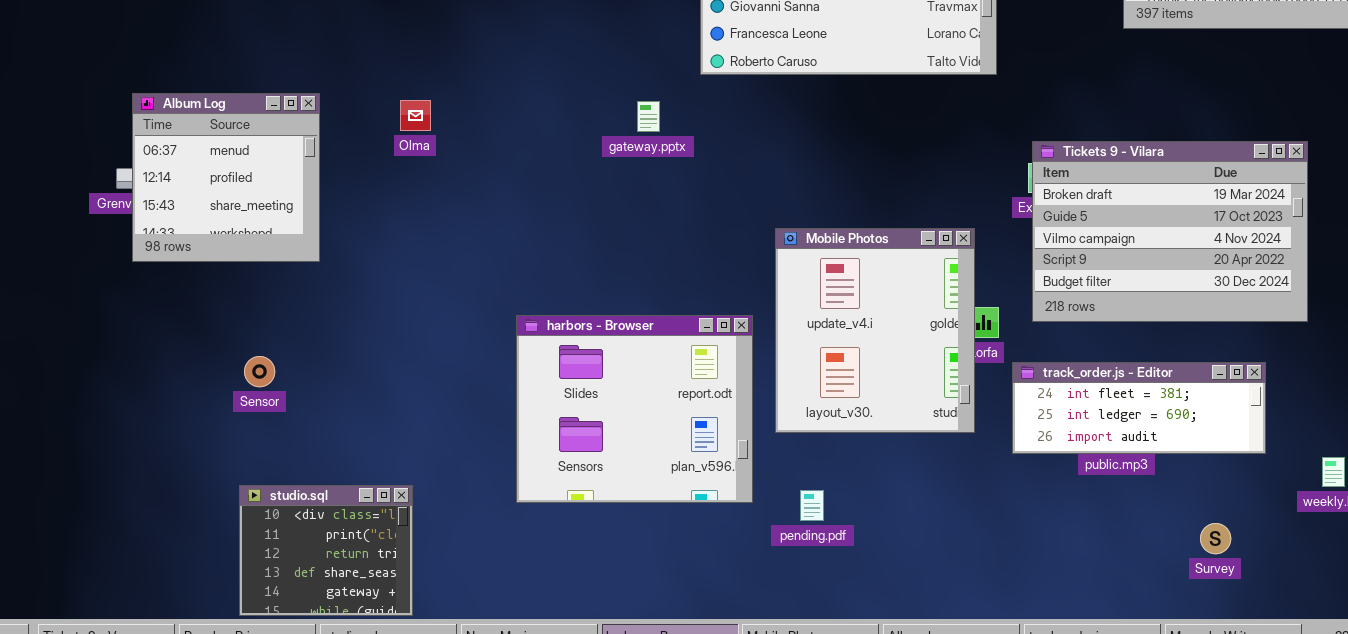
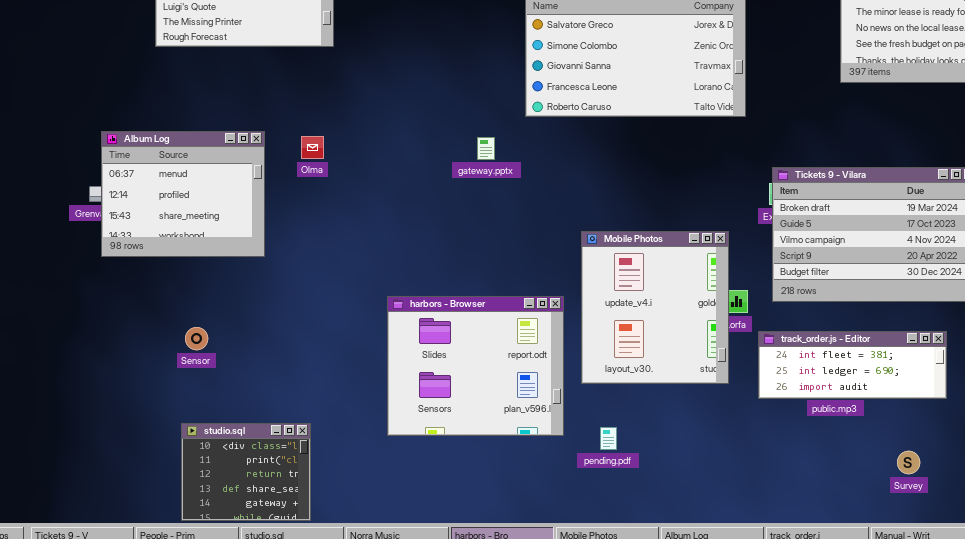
Album Log: [132,93,320,262] -> [101,131,265,257], resized

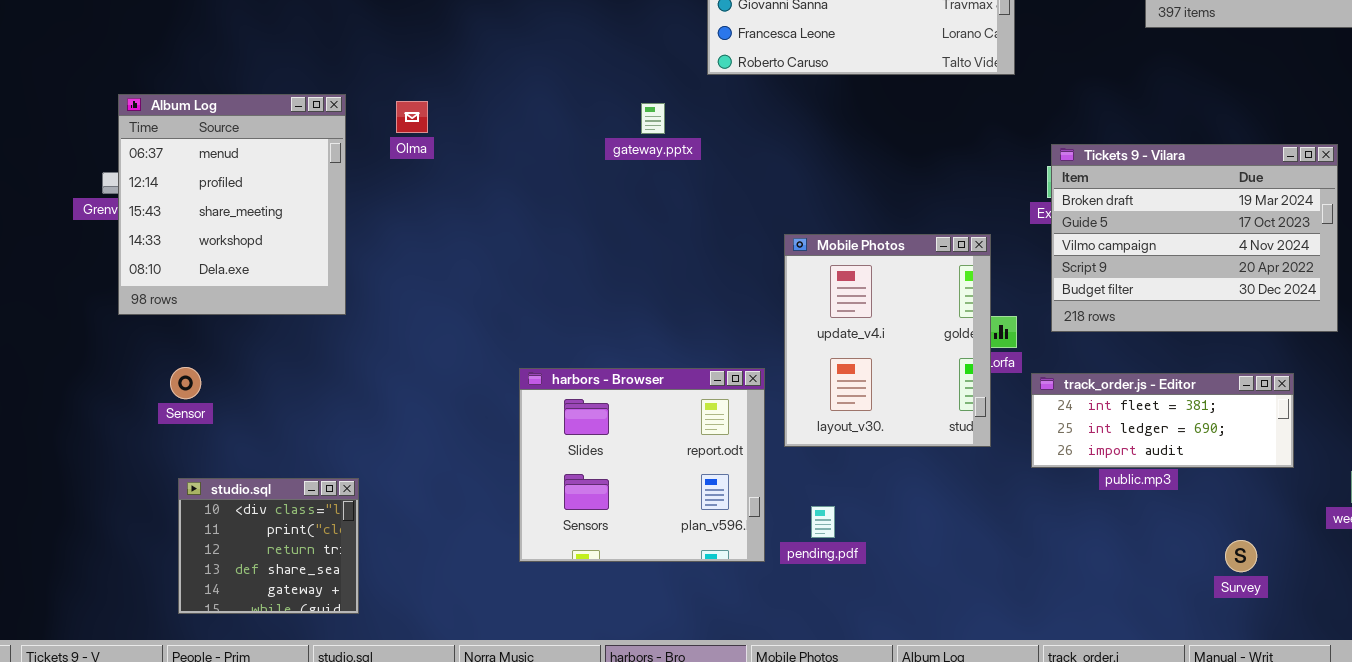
Album Log: [101,131,265,257] -> [118,94,346,315], resized
harbors - Browser: [387,296,564,436] -> [519,368,765,562], moved
Sensor: [185,327,208,350] -> [170,367,201,399], moved
studio.sql: [181,423,311,521] -> [178,478,359,614], moved

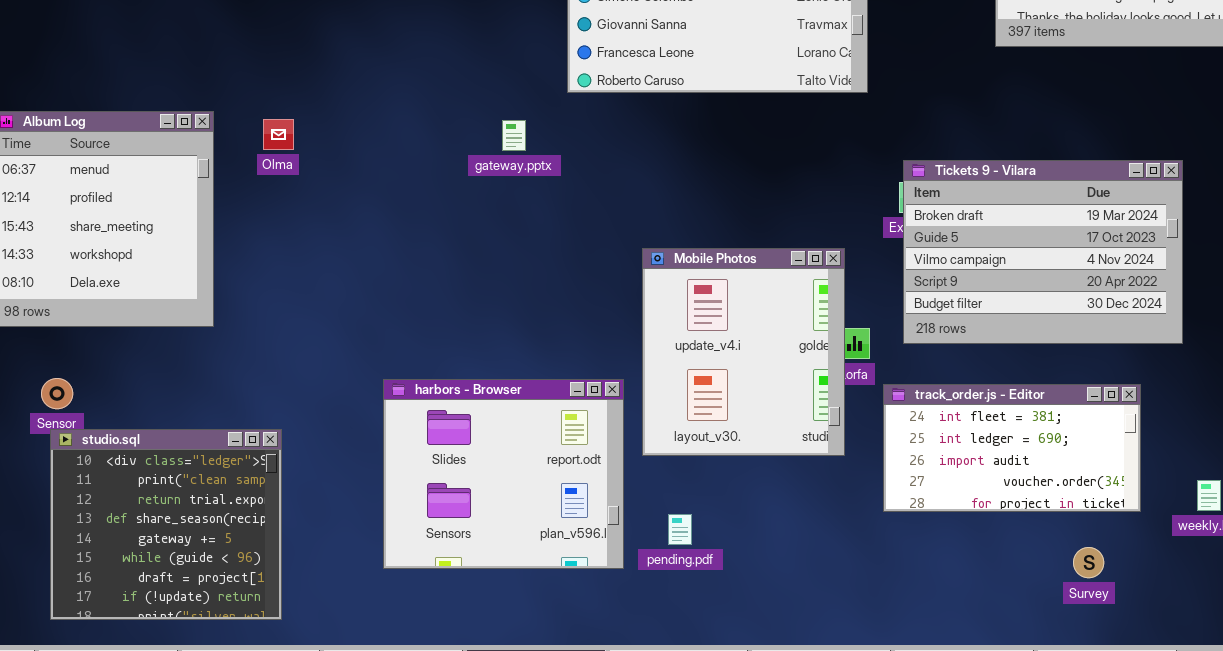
track_order.js - Editor: [1031,373,1294,468] -> [883,384,1141,512], resized
studio.sql: [178,478,359,614] -> [50,429,282,620], resized

